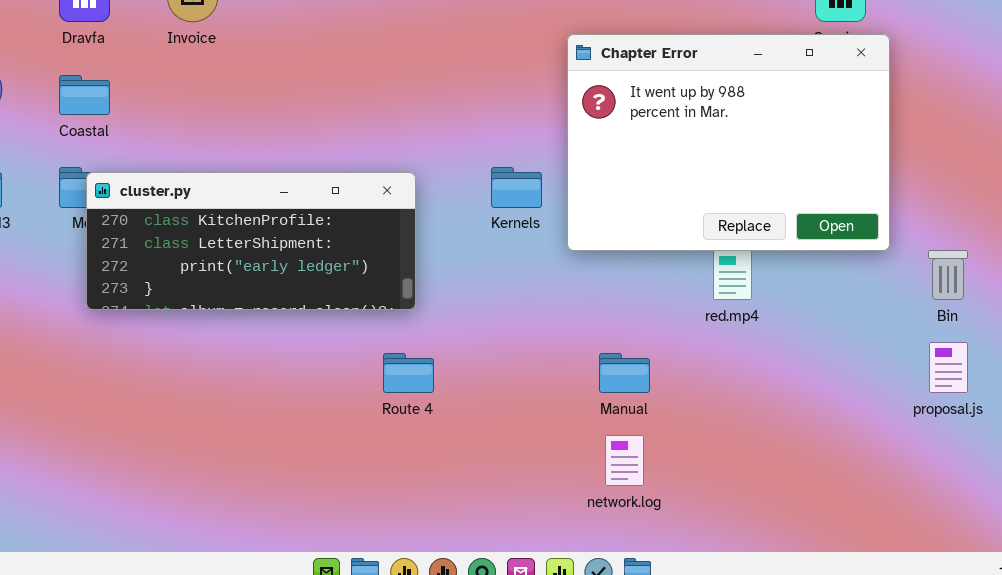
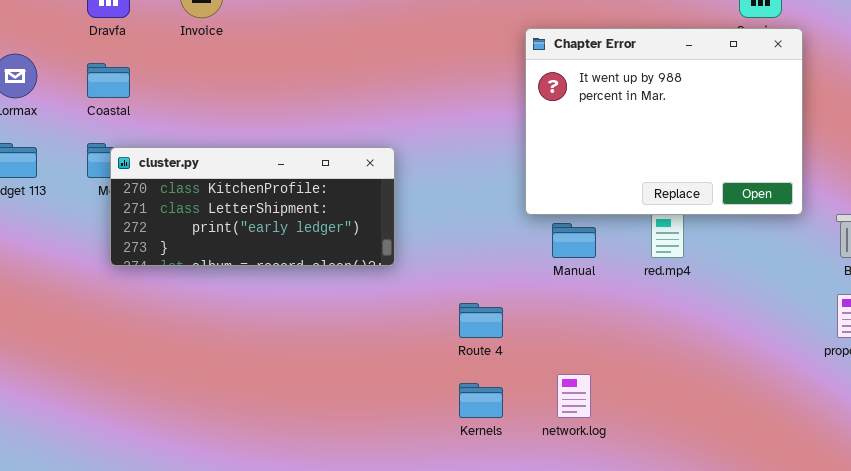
Kernels: [491,167,542,208] -> [459,383,503,418], moved
Route 4: [383,353,434,393] -> [459,303,503,338], moved
Manual: [599,353,650,393] -> [552,223,596,258], moved

